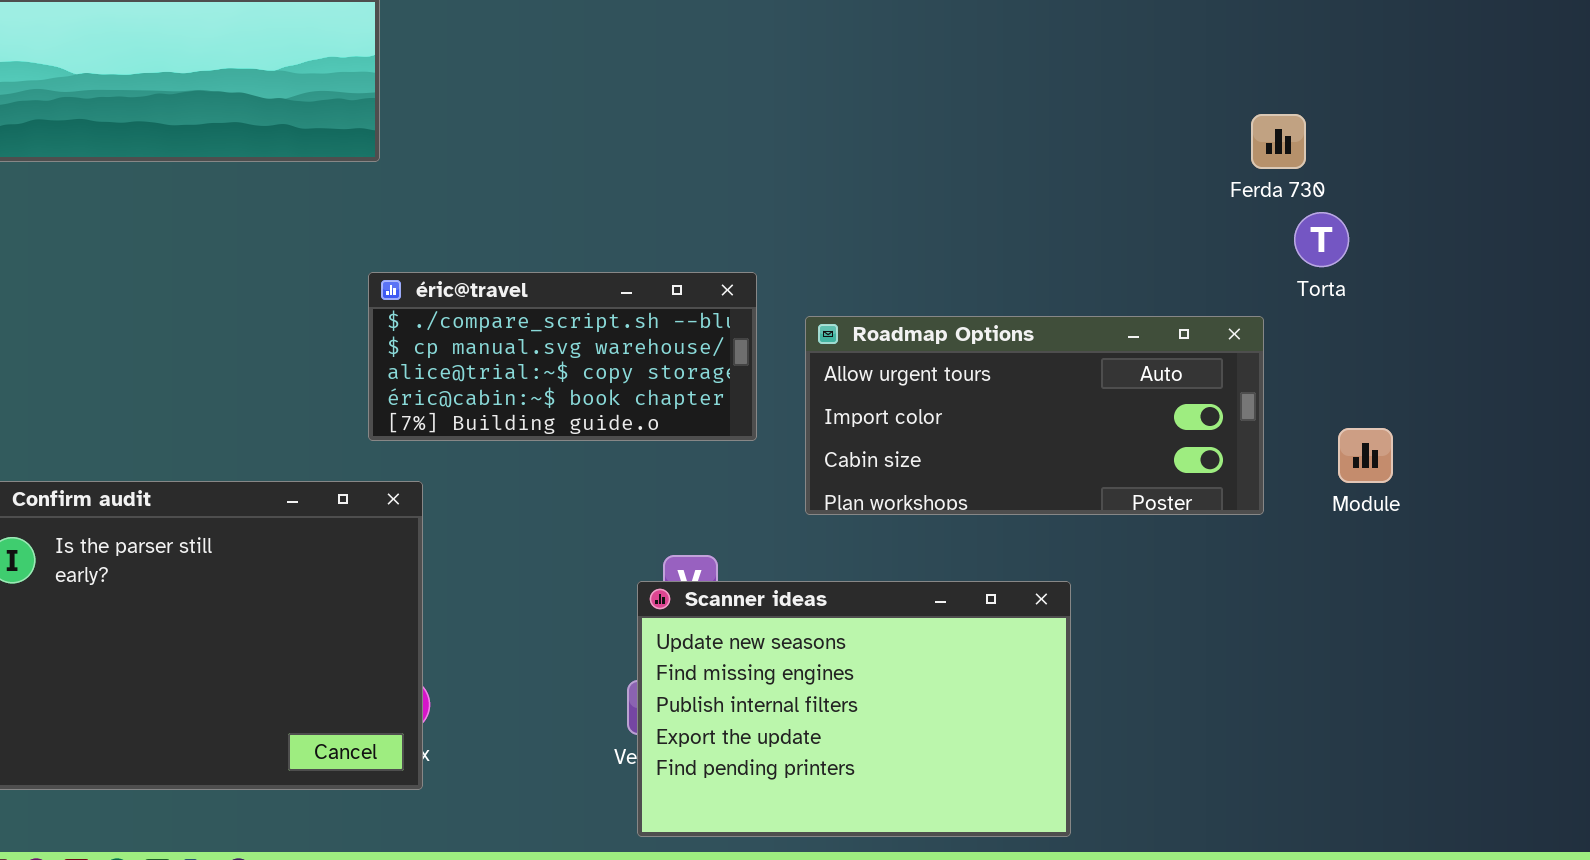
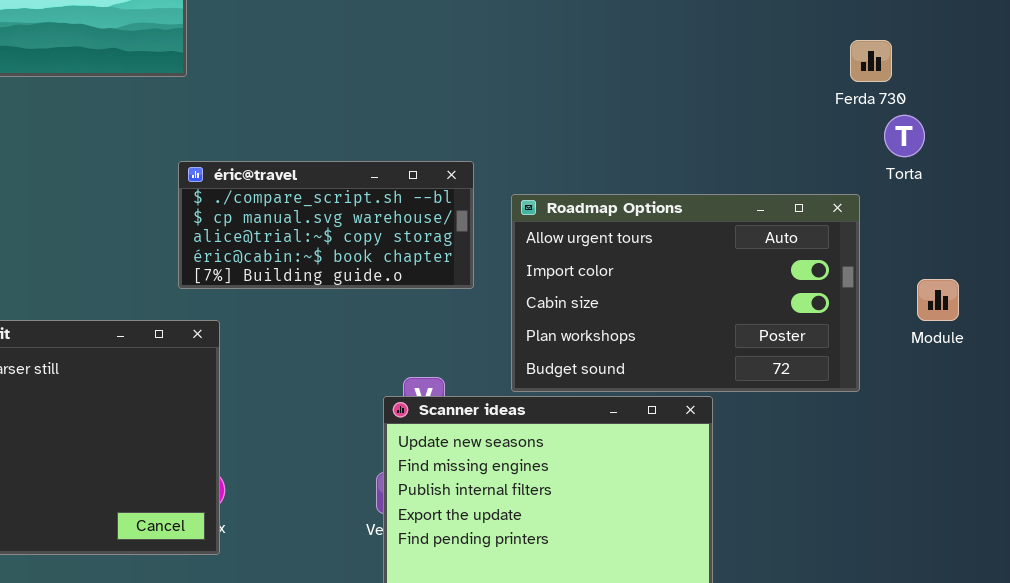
Roadmap Options: [805,316,1264,515] -> [511,194,860,392], resized

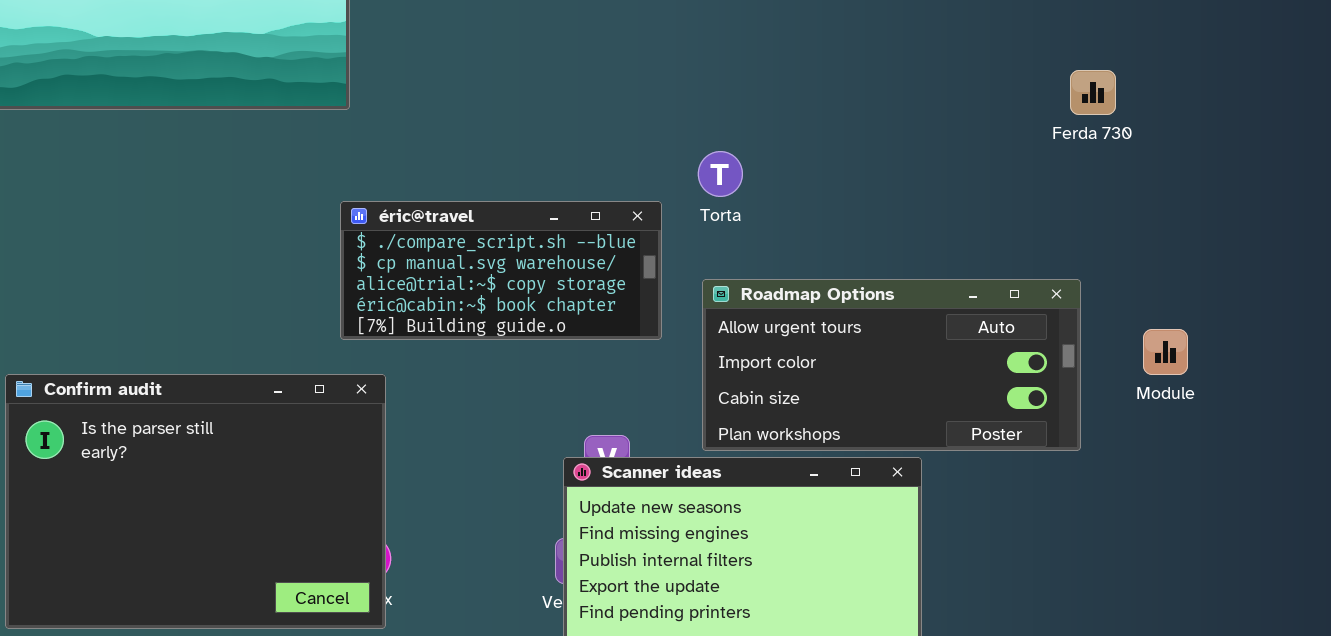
Torta: [884,115,925,157] -> [698,151,743,197], moved
Roadmap Options: [511,194,860,392] -> [702,279,1081,451], resized

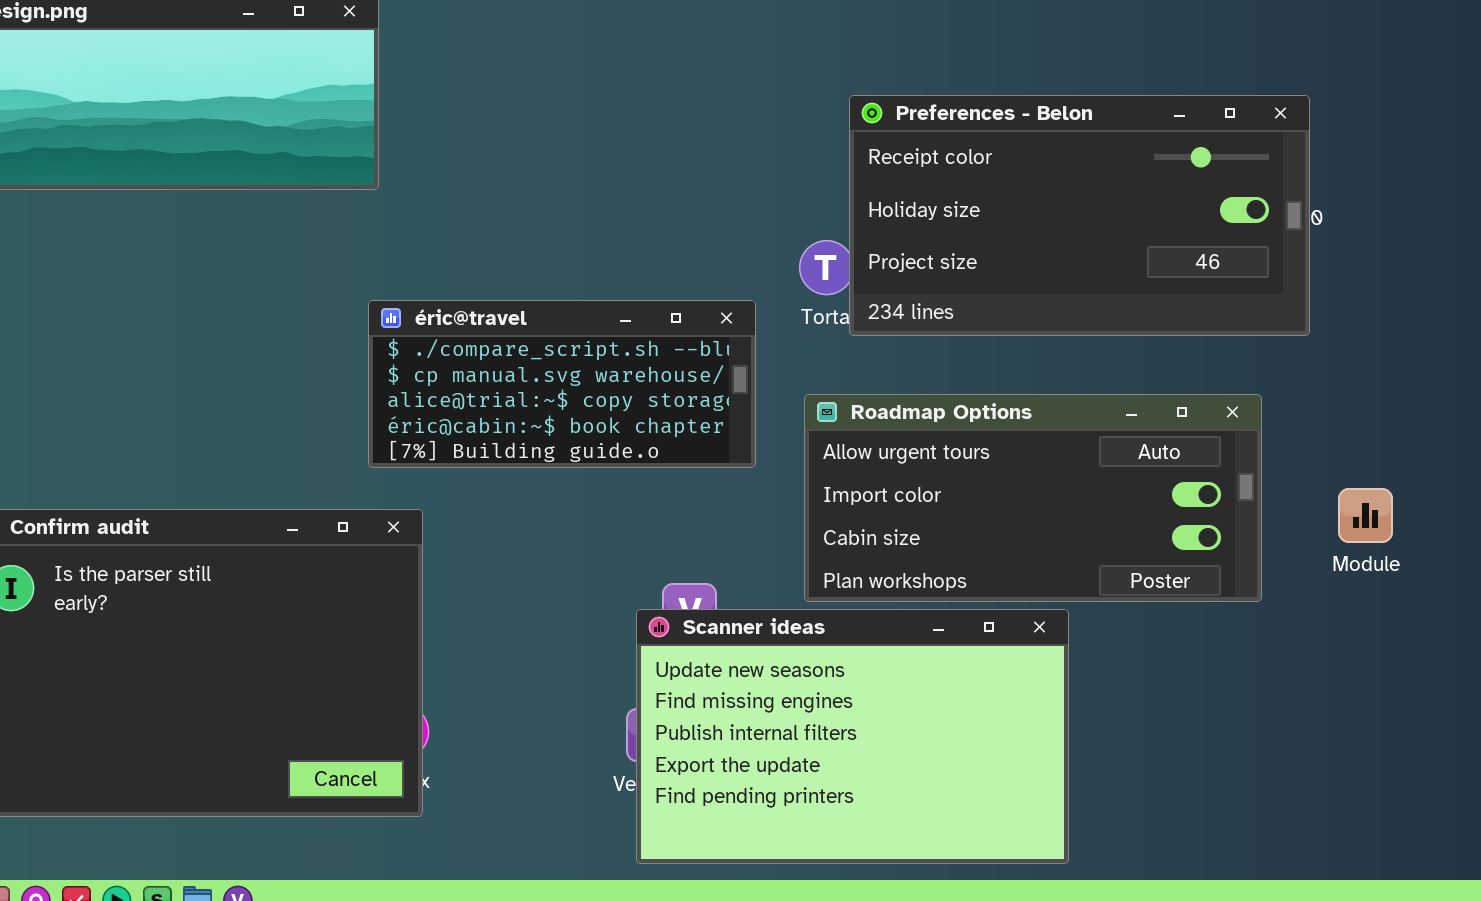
Preferences - Belon: none -> [849,95,1310,336], opened
Module: [1143,329,1188,375] -> [1338,488,1393,543], moved

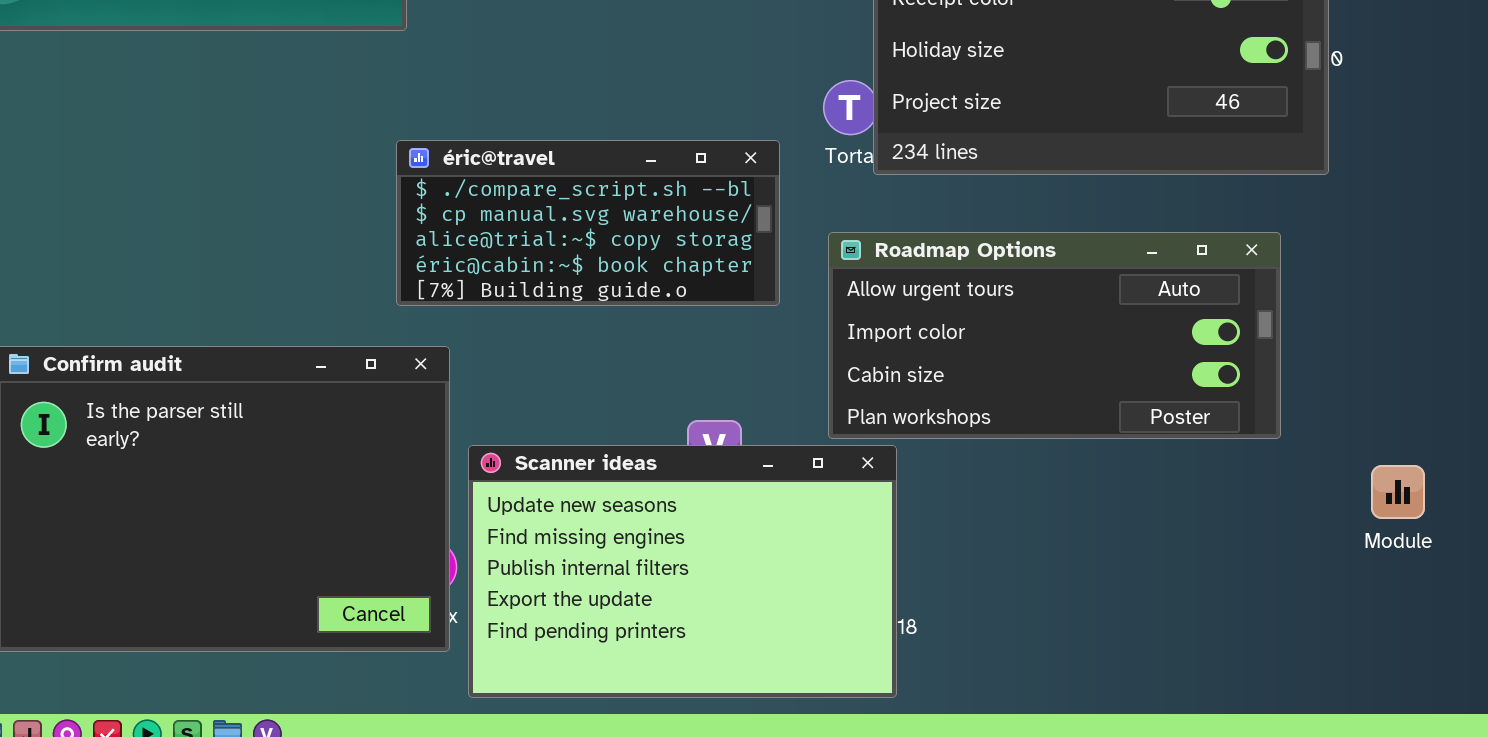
Module: [1338,488,1393,543] -> [1371,465,1425,519], moved
Scanner ideas: [636,609,1069,864] -> [468,445,897,698], moved

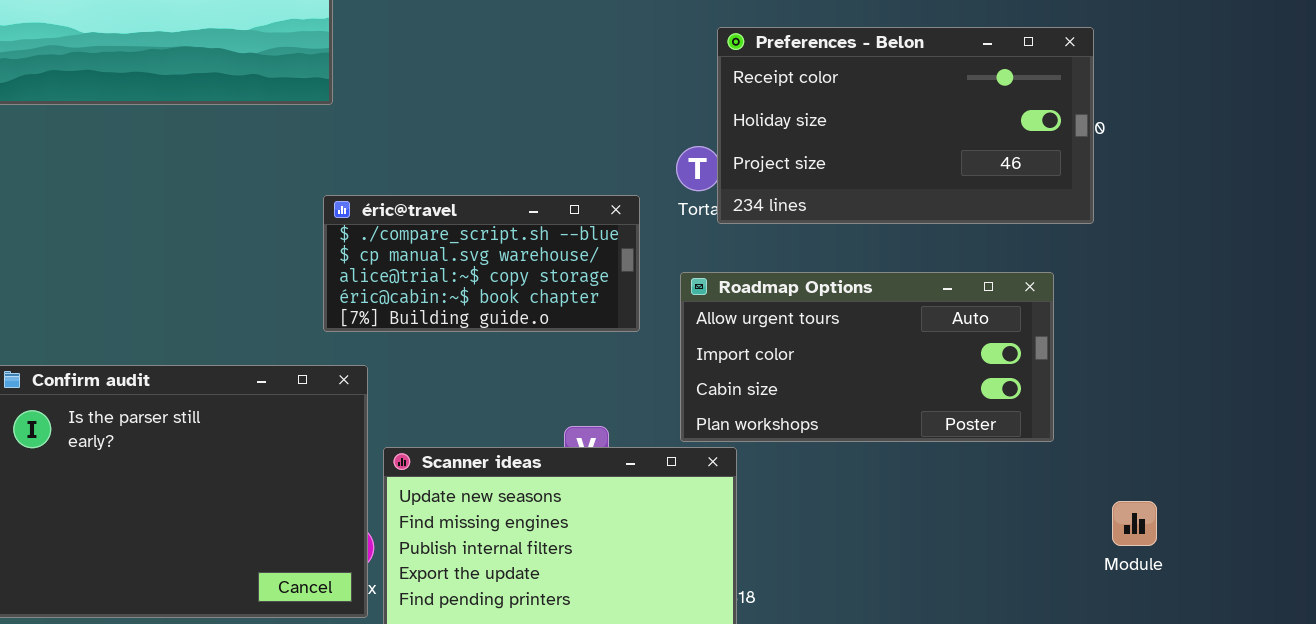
Module: [1371,465,1425,519] -> [1112,501,1157,546], moved

